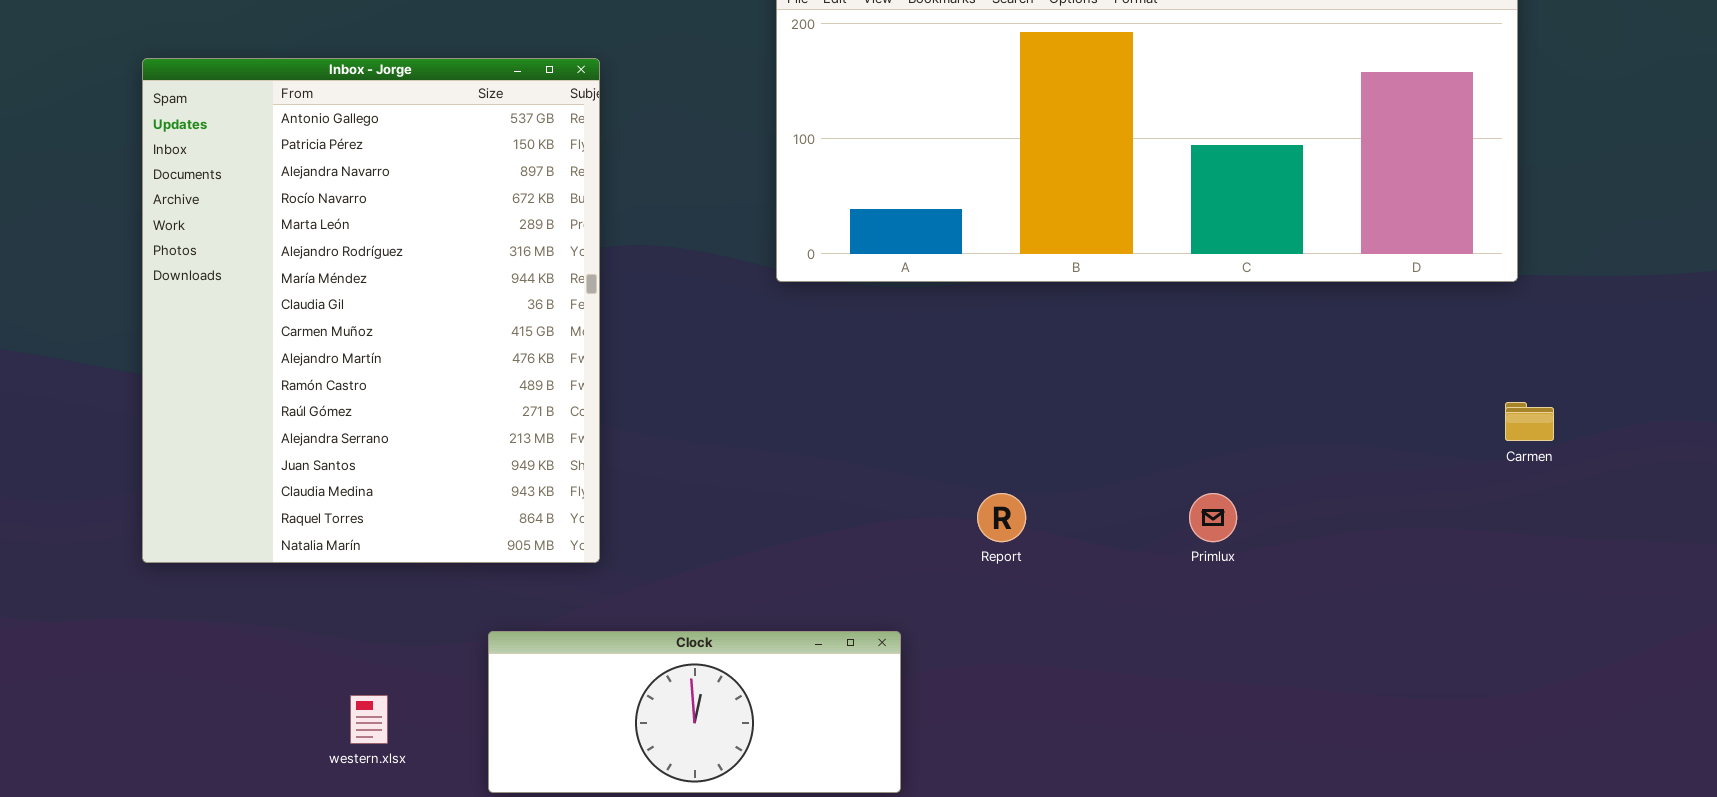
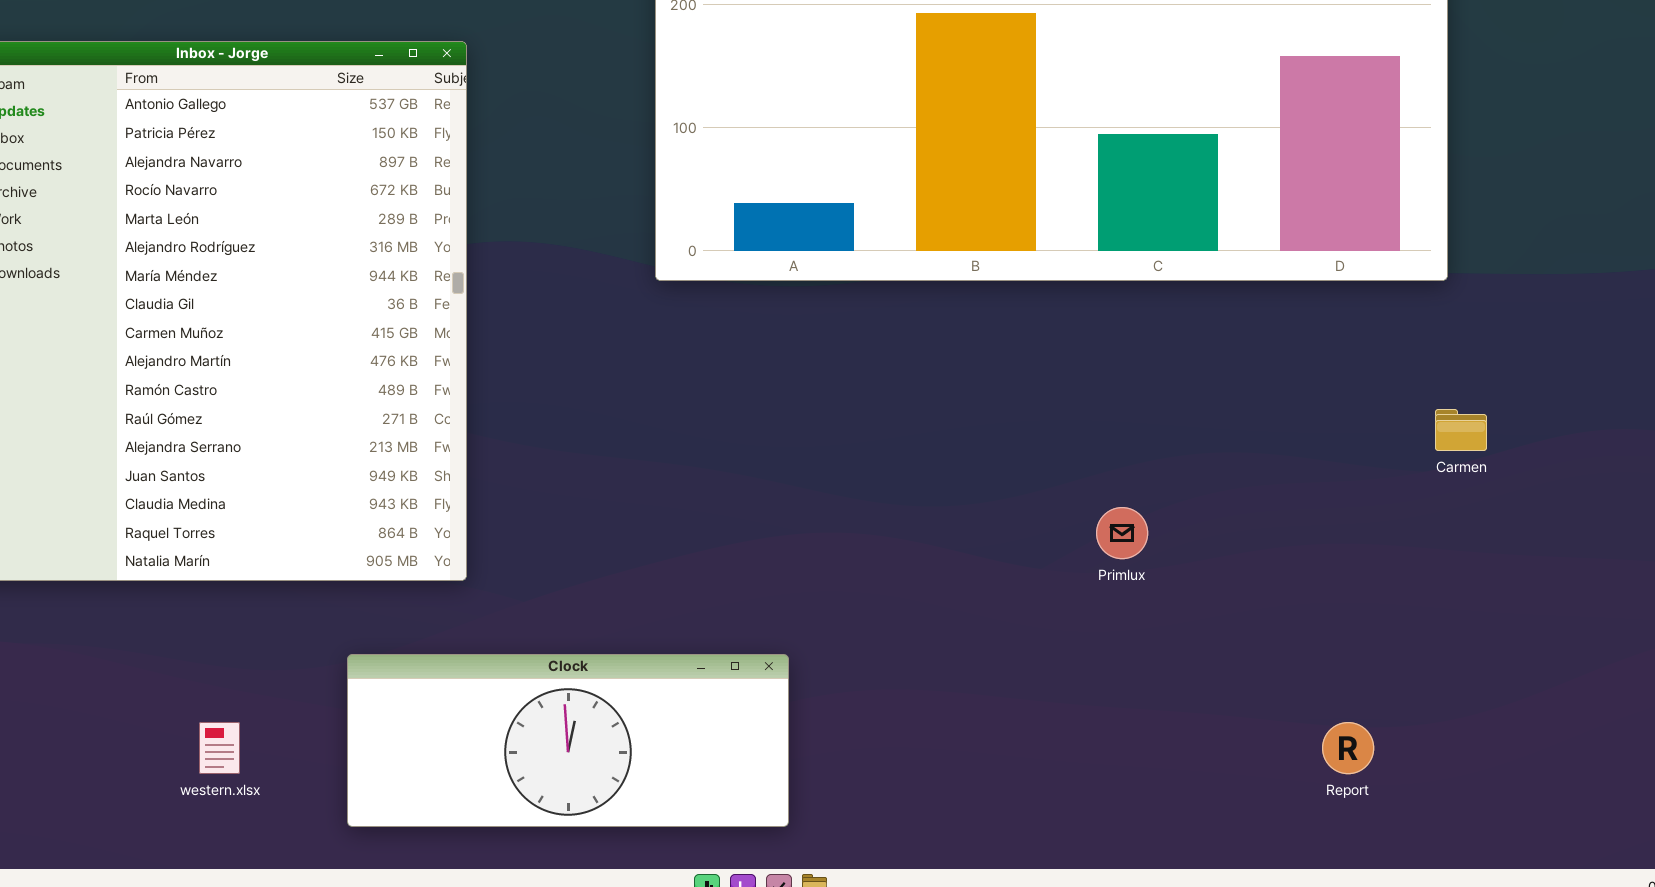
Report: [977,493,1026,542] -> [1322,722,1374,774], moved

